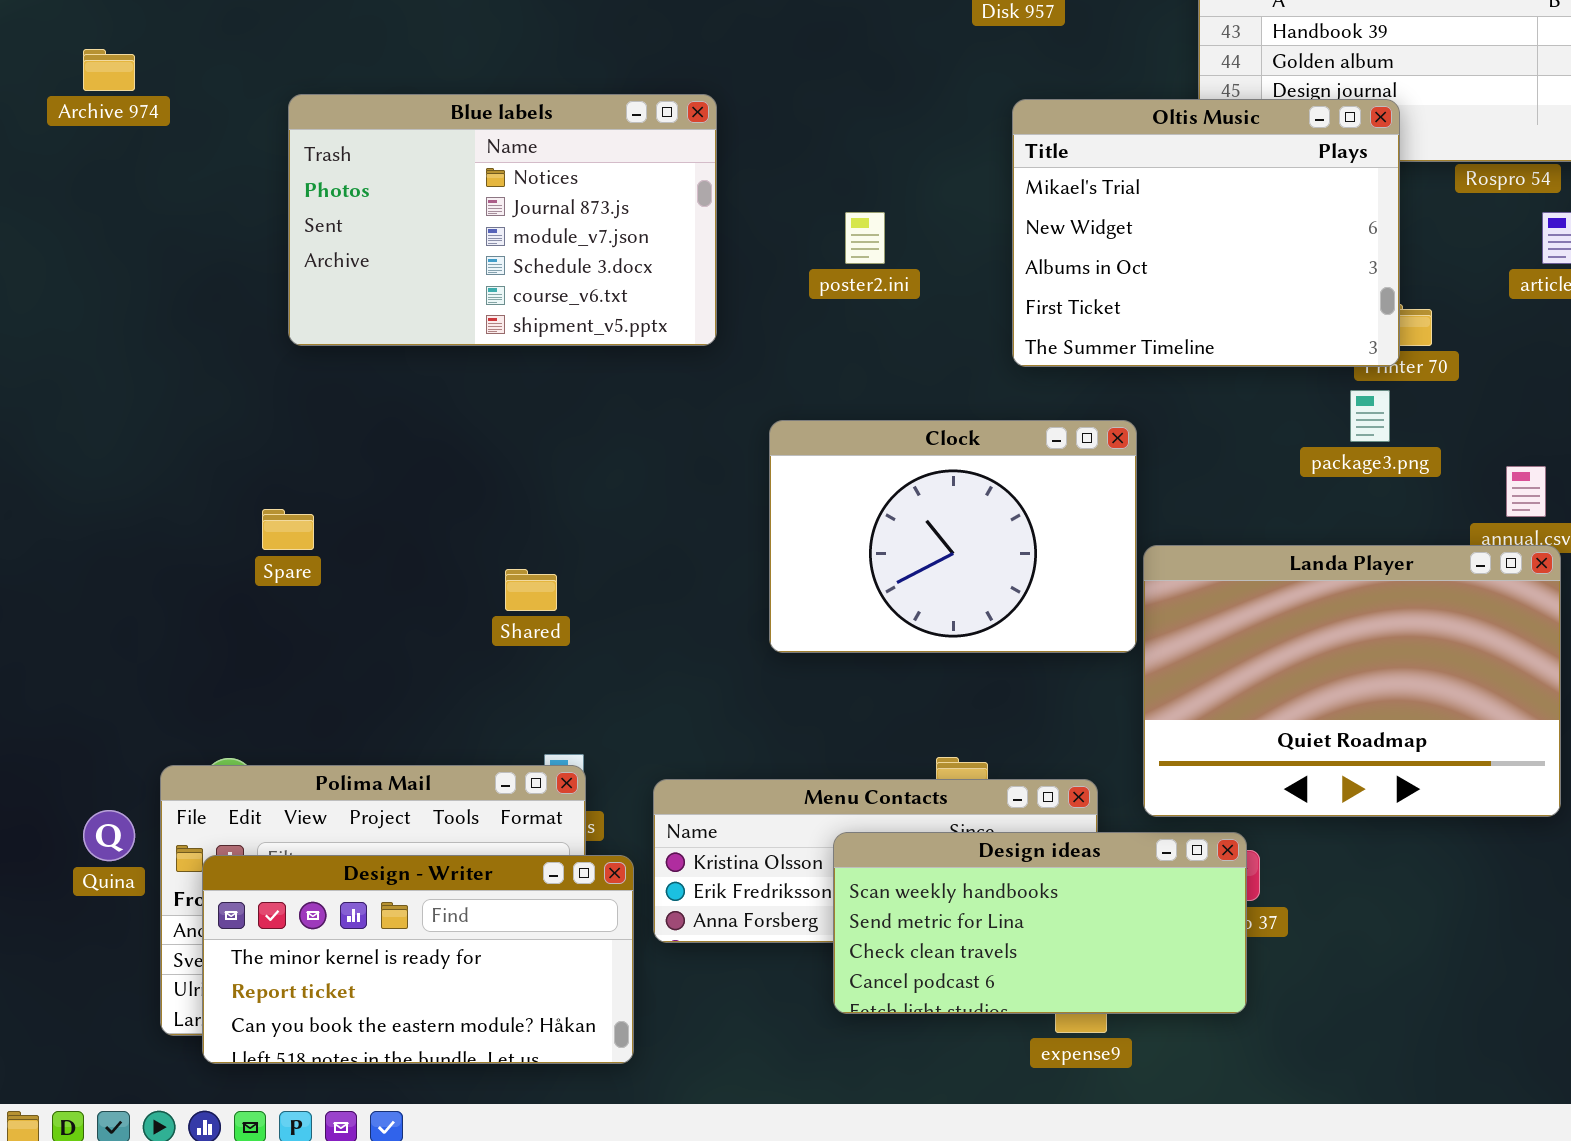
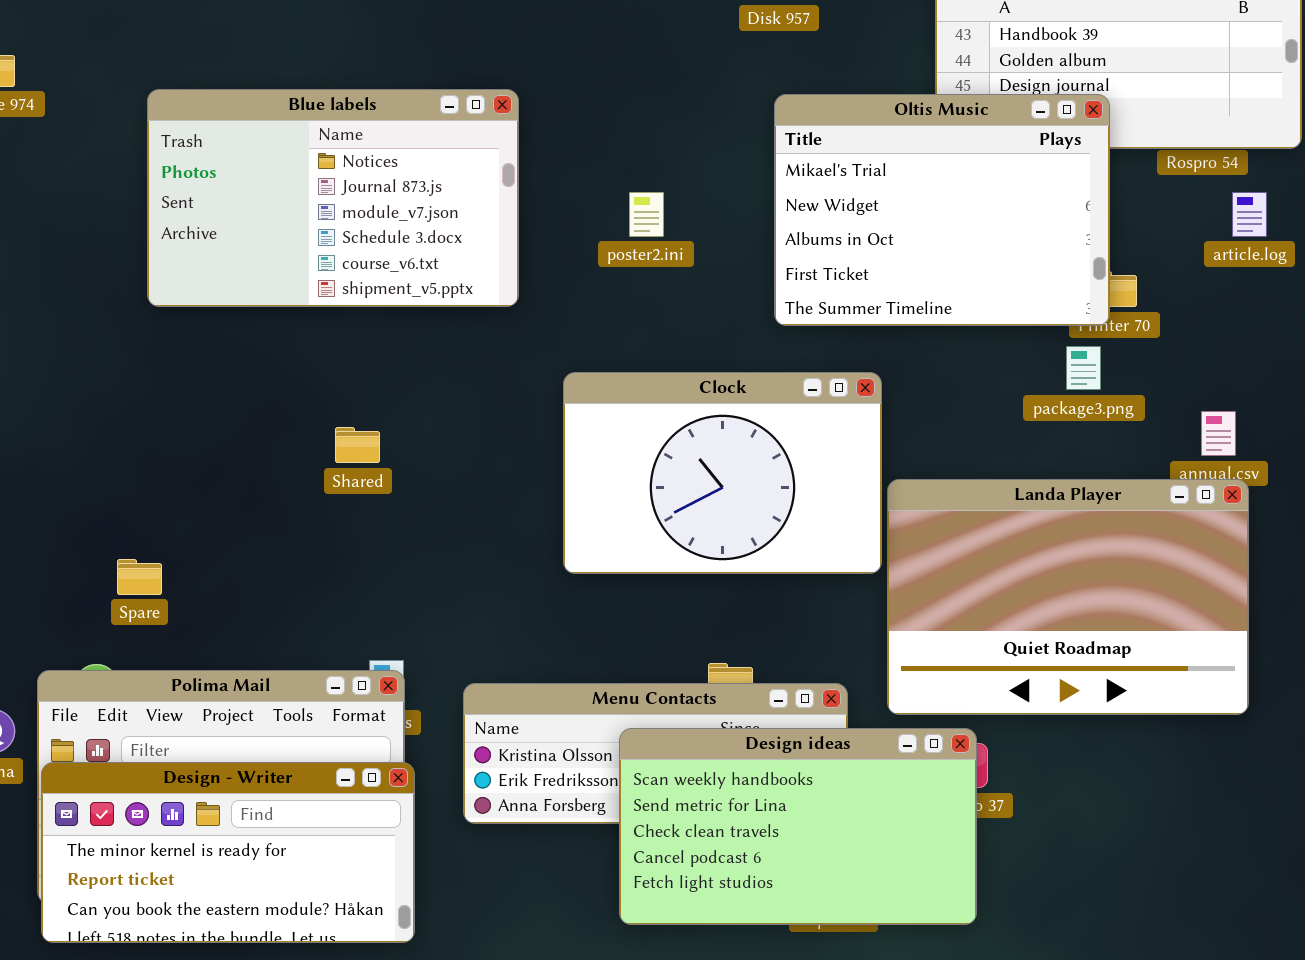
Spare: [262,509,314,550] -> [117,559,162,595], moved
Shared: [505,569,557,611] -> [335,427,380,463], moved
Design ideas: [833,832,1247,1014] -> [619,728,977,925], resized
Design - Writer: [202,855,634,1064] -> [41,762,415,943], moved

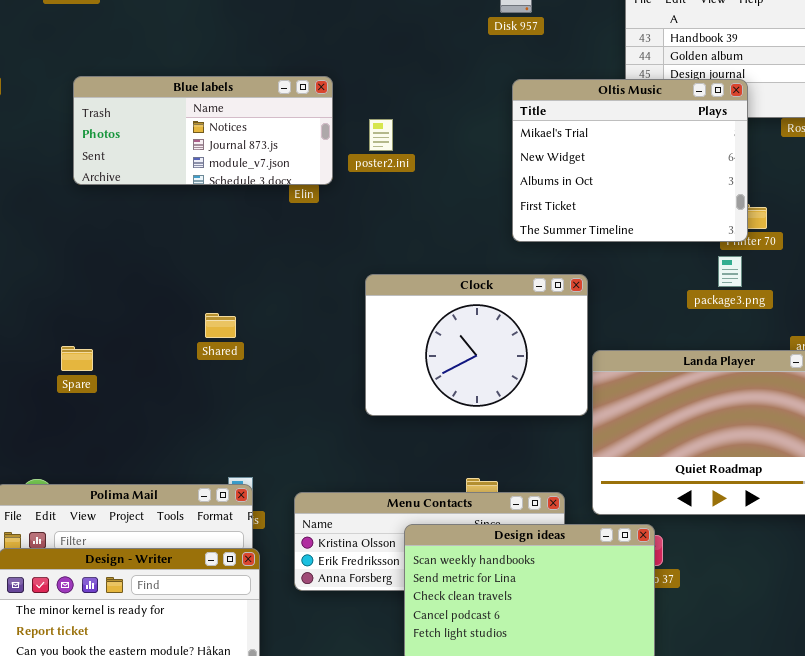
Blue labels: [147,89,519,307] -> [73,76,333,185], resized
poster2.ini: [629,192,664,237] -> [369,119,393,151], moved
Spare: [117,559,162,595] -> [61,346,93,371], moved

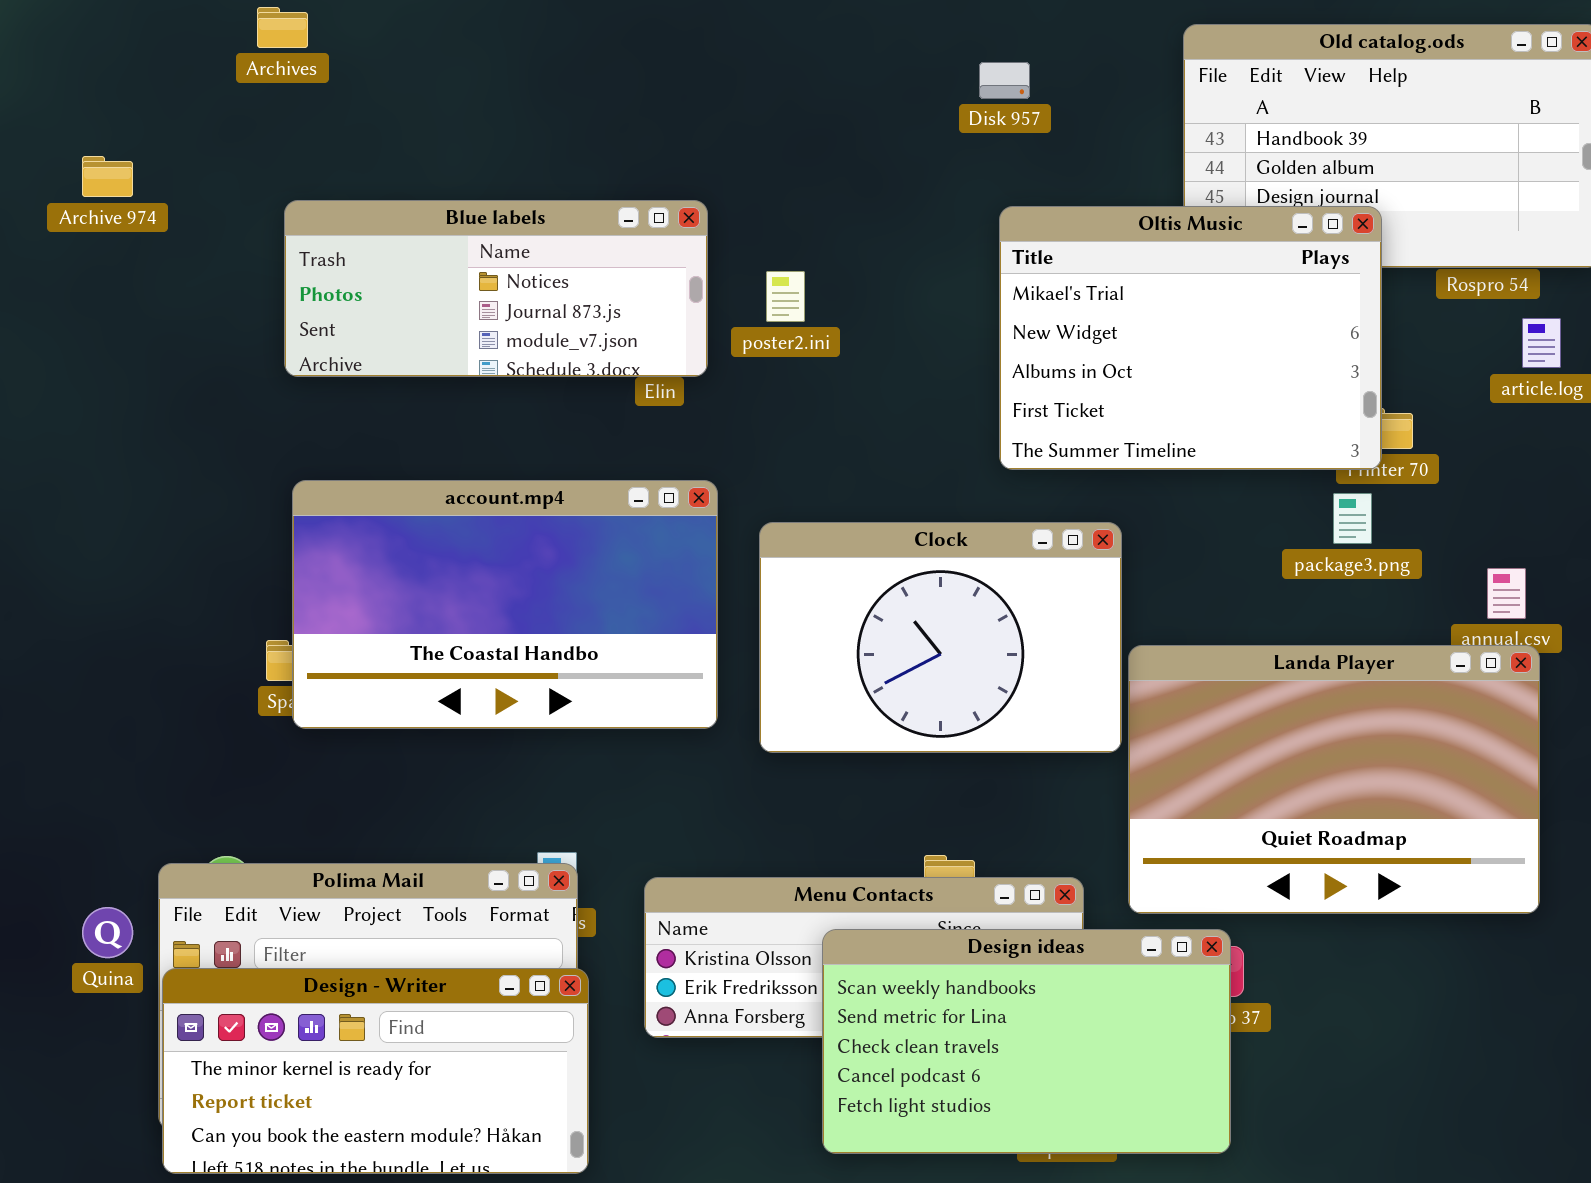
account.mp4: none -> [292,480,718,729], opened

